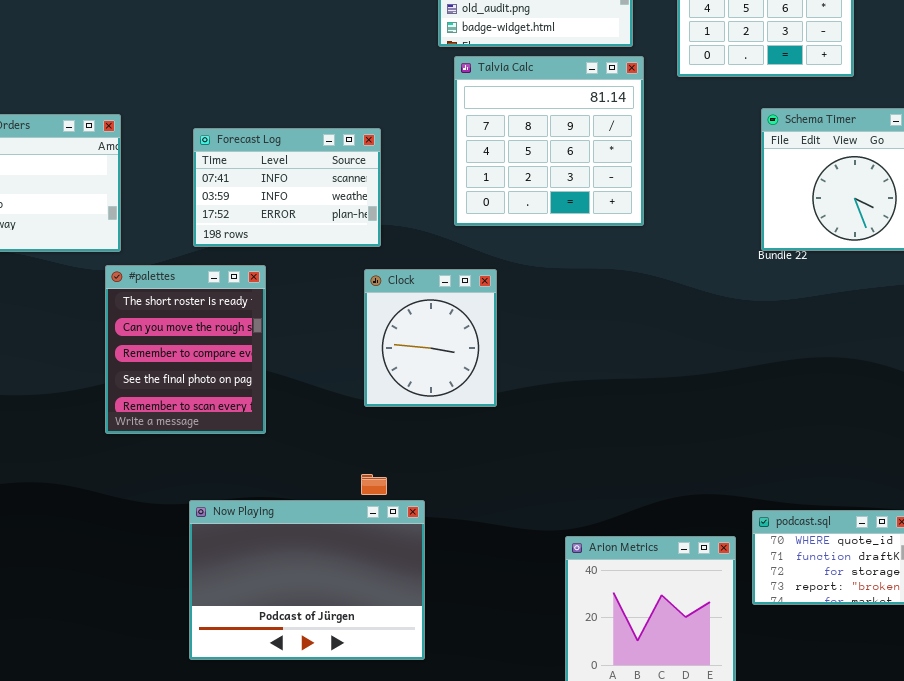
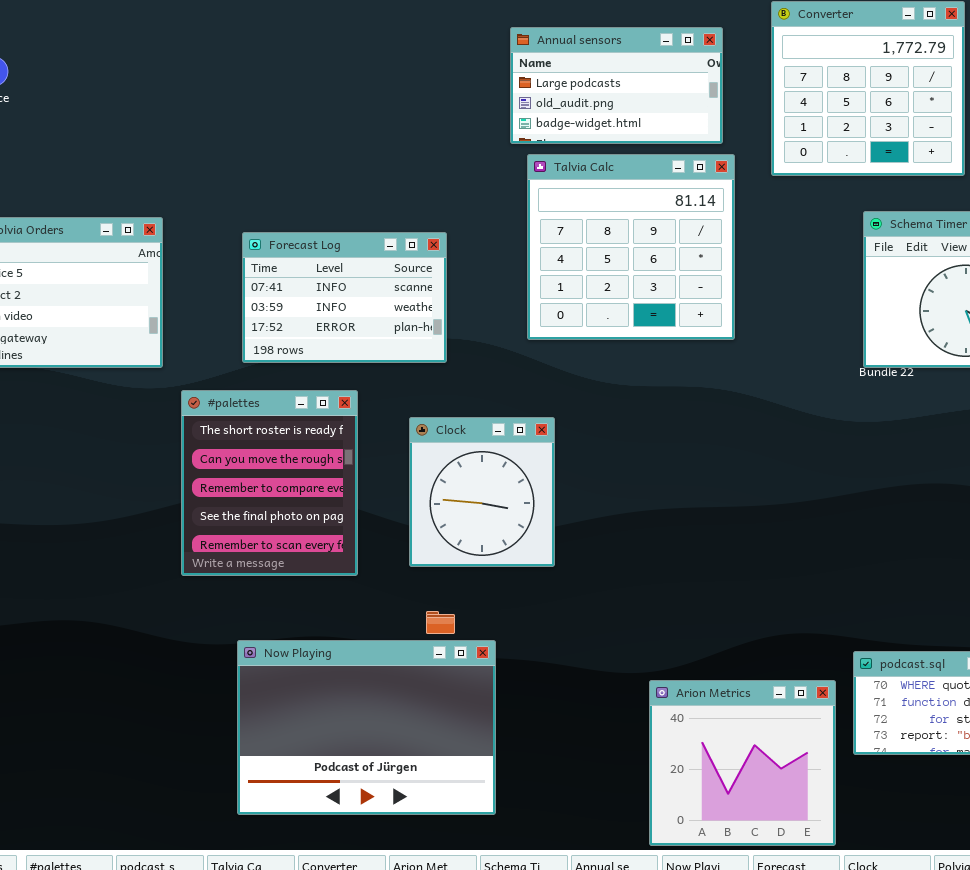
#palettes: [105,265,266,434] -> [181,390,358,576], moved
Clock: [364,269,497,407] -> [409,417,555,567], moved

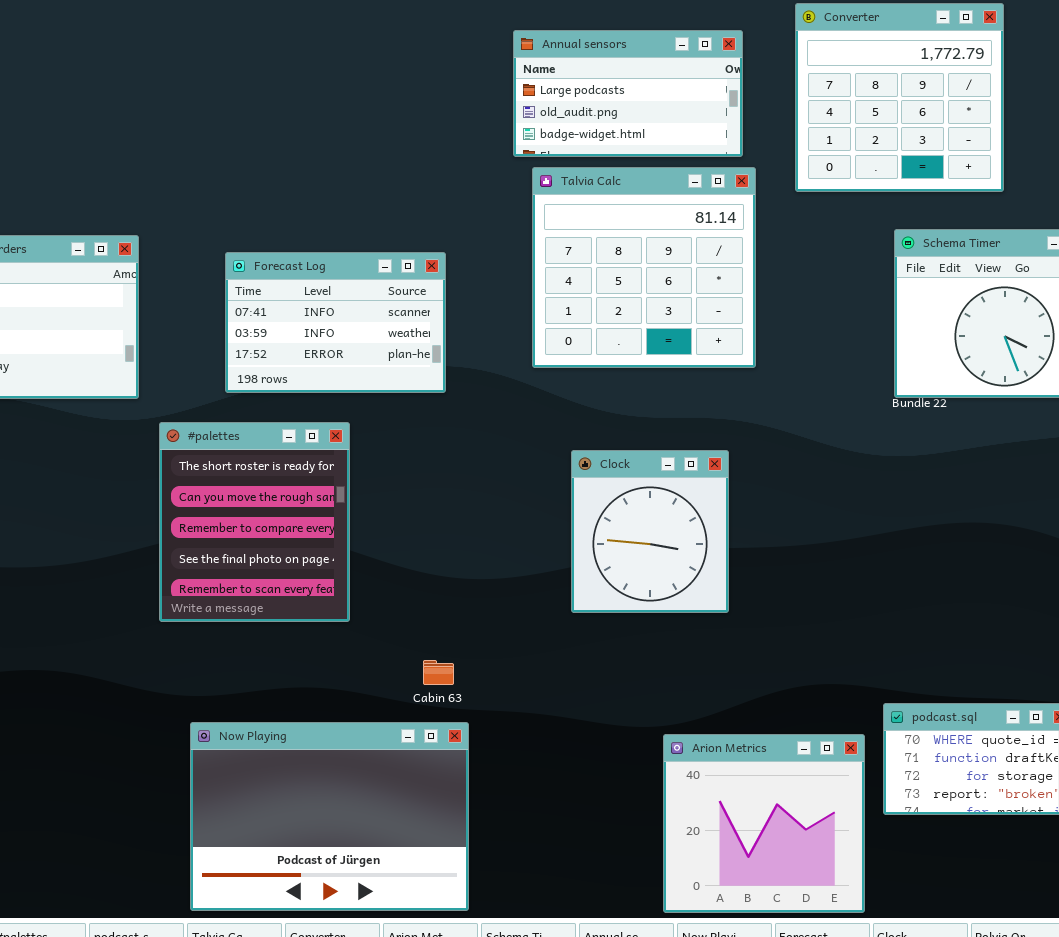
Clock: [409,417,555,567] -> [571,450,729,613], moved
Now Playing: [237,640,496,815] -> [190,722,469,911], moved

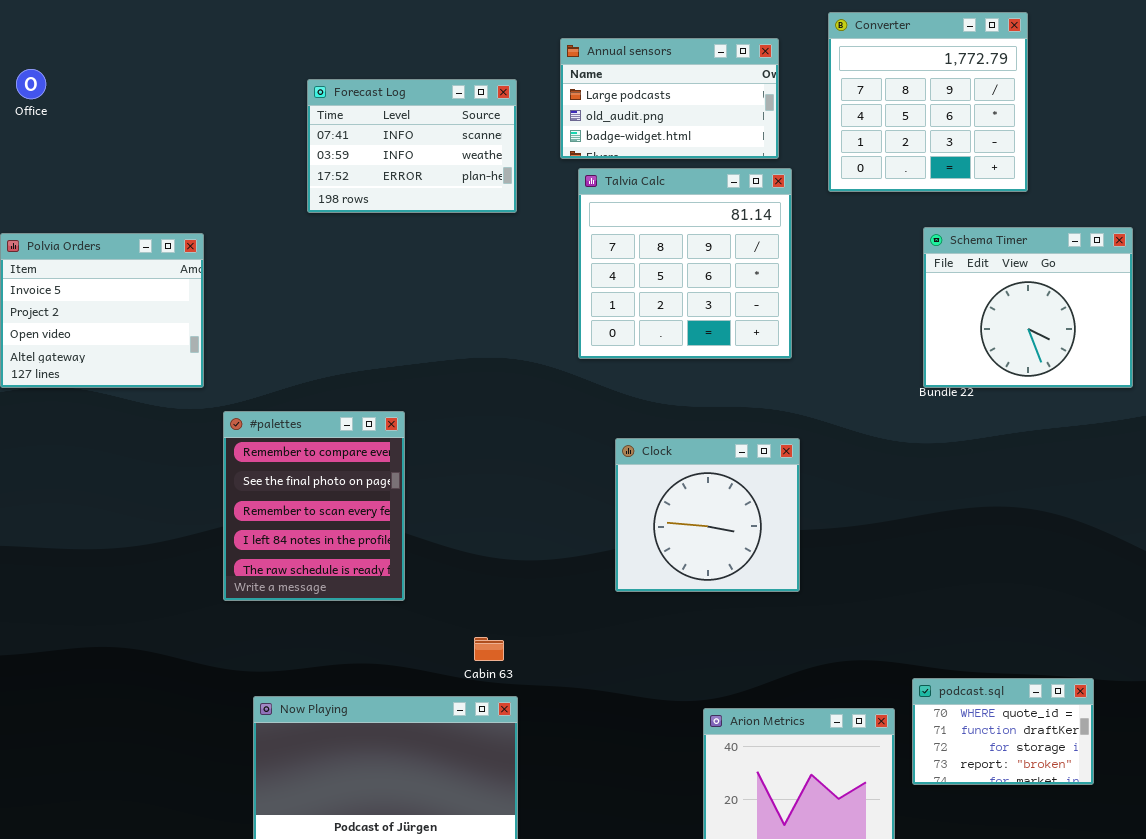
Forecast Log: [225,252,446,393] -> [307,79,517,213], moved
#palettes: [159,422,350,622] -> [223,411,405,601], scrolled down 2 rows
Clock: [571,450,729,613] -> [615,438,800,592], resized

